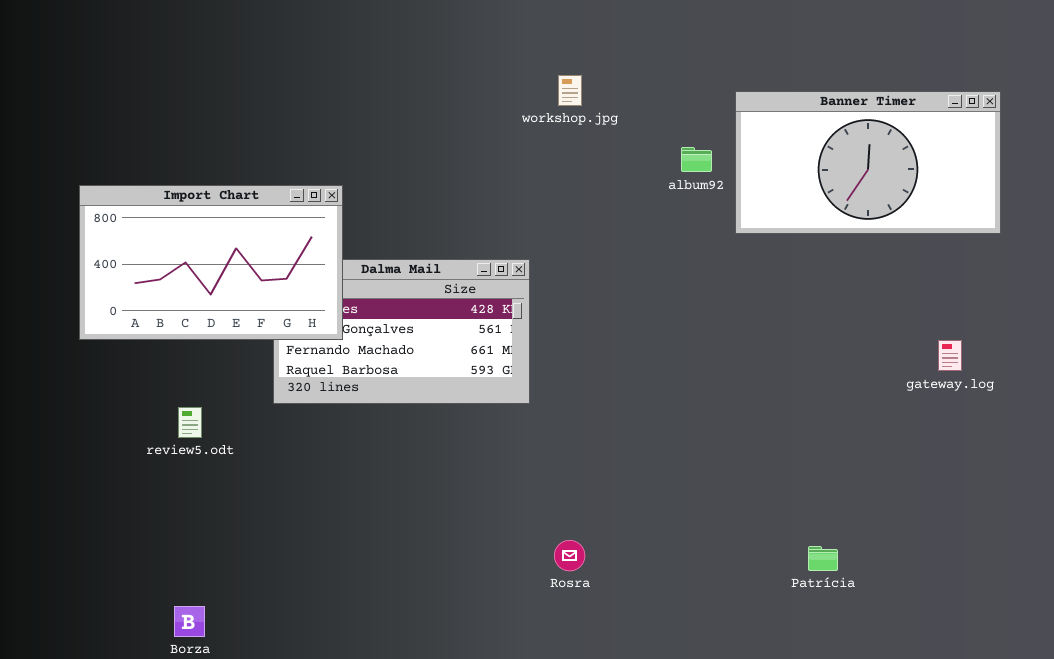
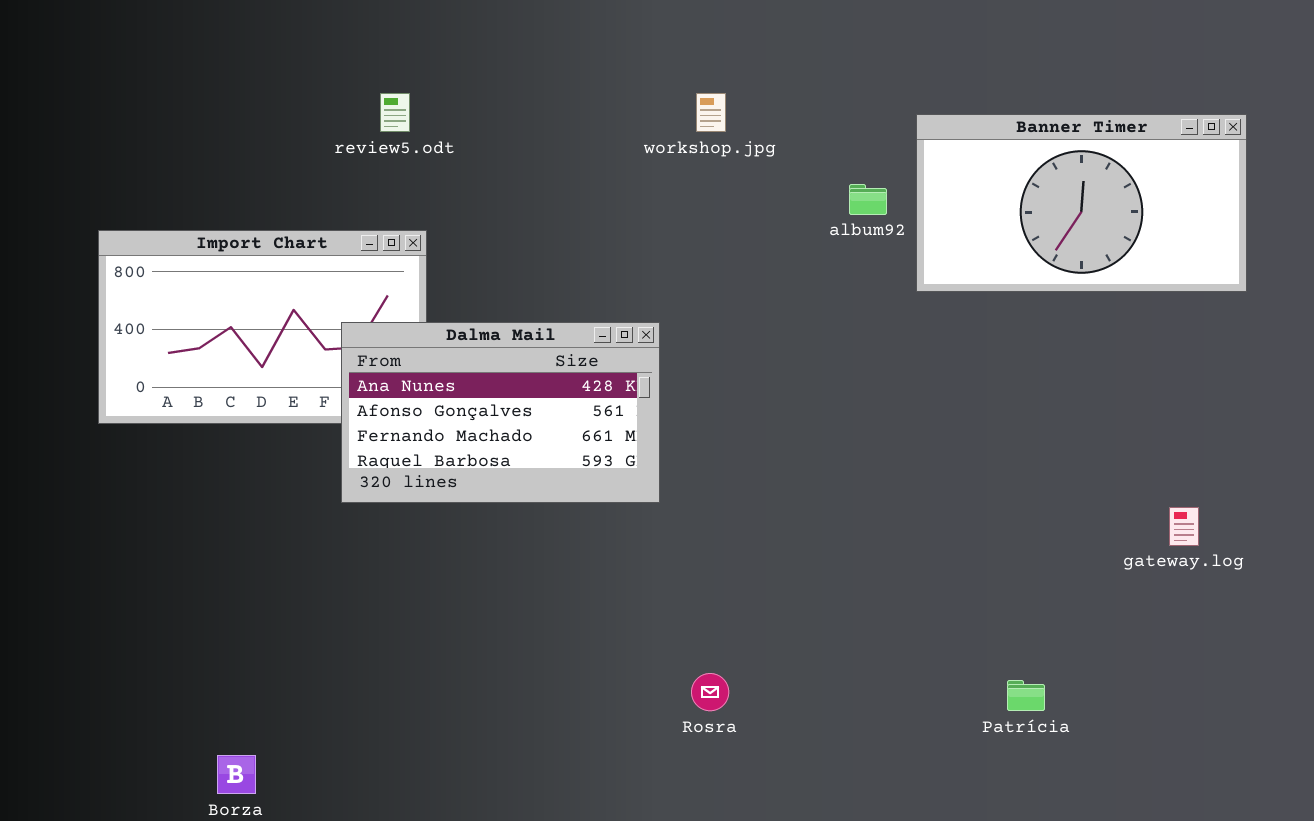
Dalma Mail: [273,259,530,404] -> [341,322,660,503], raised
gateway.log: [938,340,962,371] -> [1169,507,1199,546], moved
review5.odt: [178,407,202,438] -> [380,93,410,132], moved

